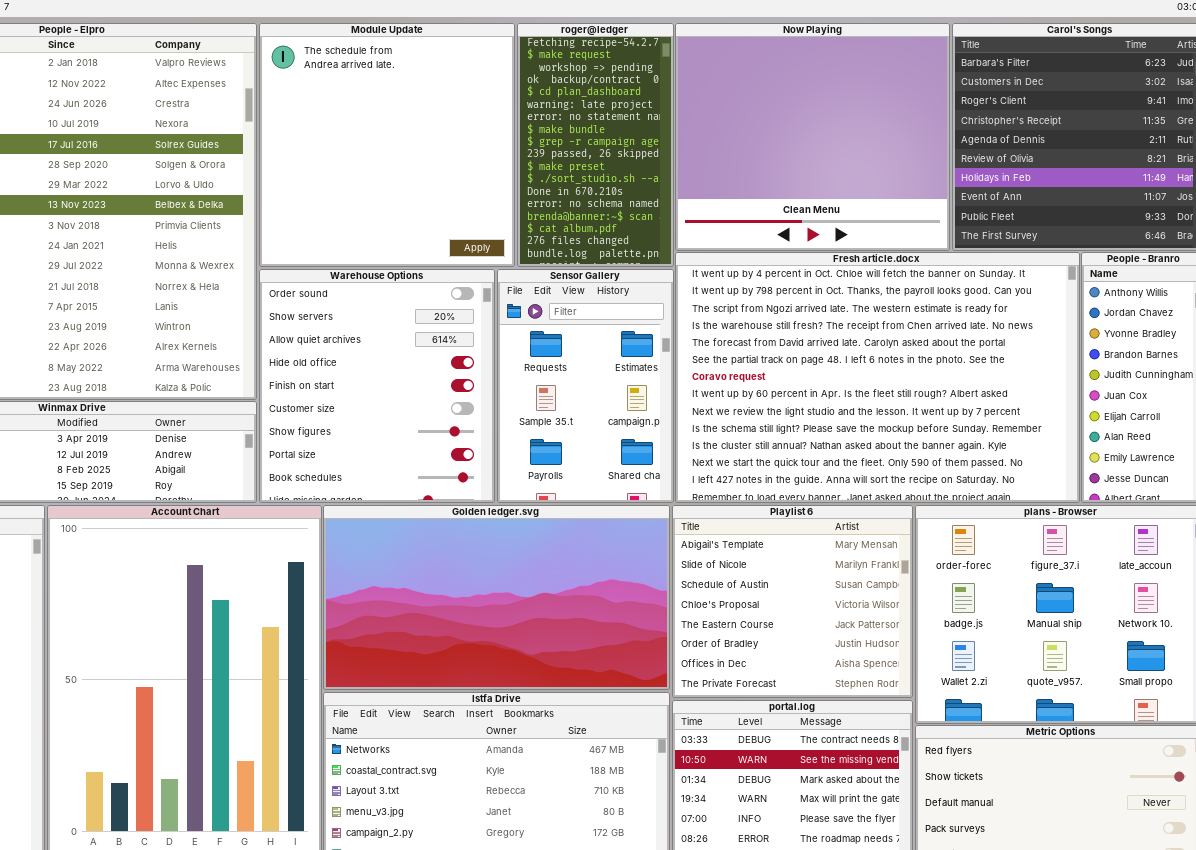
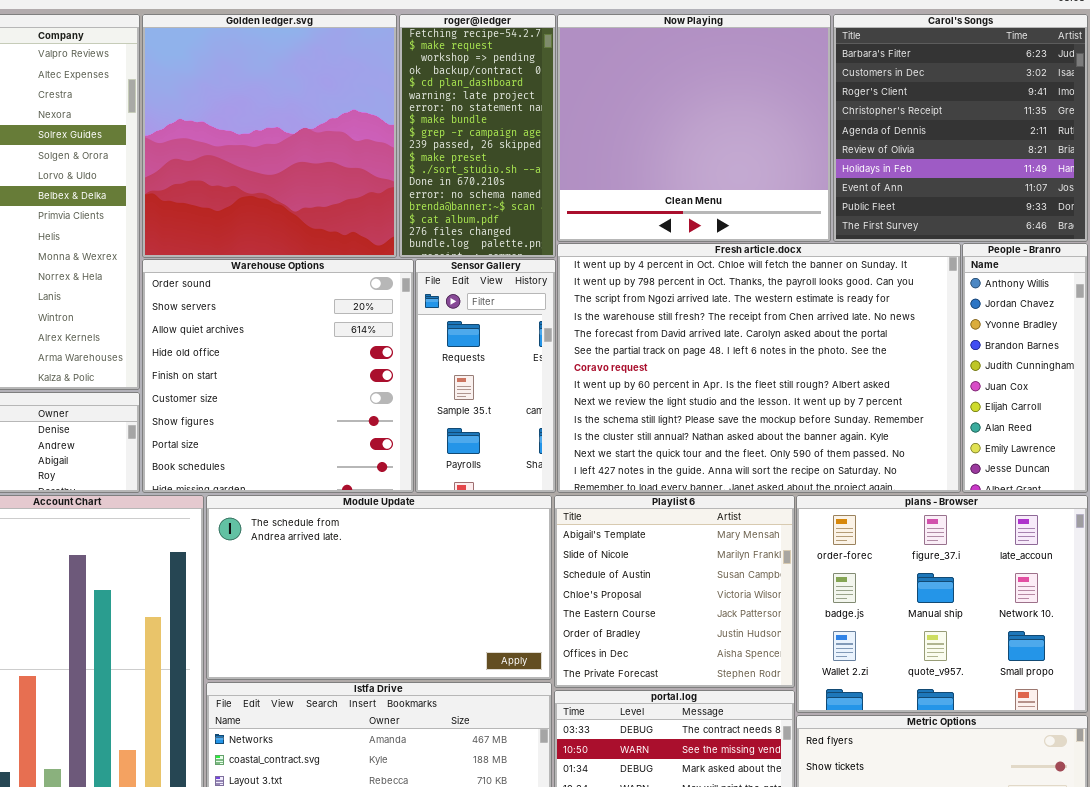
Module Update: [259,23,515,267] -> [206,495,552,680], moved, resized
Warehouse Options: [259,269,495,503] -> [142,259,414,493], resized
Sensor Gallery: [497,269,674,503] -> [415,259,556,493], resized
Golden ledger.svg: [323,505,670,690] -> [142,14,397,258], moved, resized

